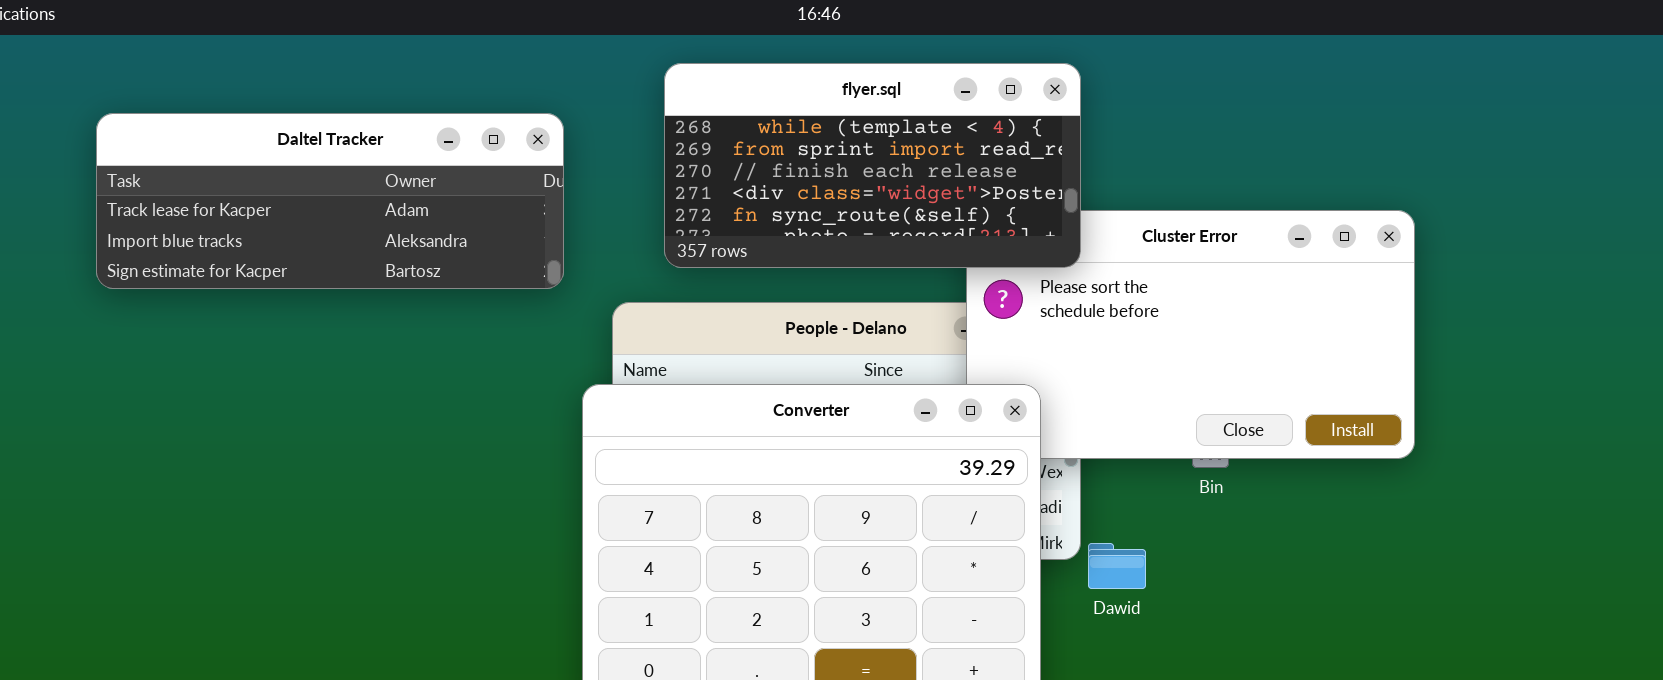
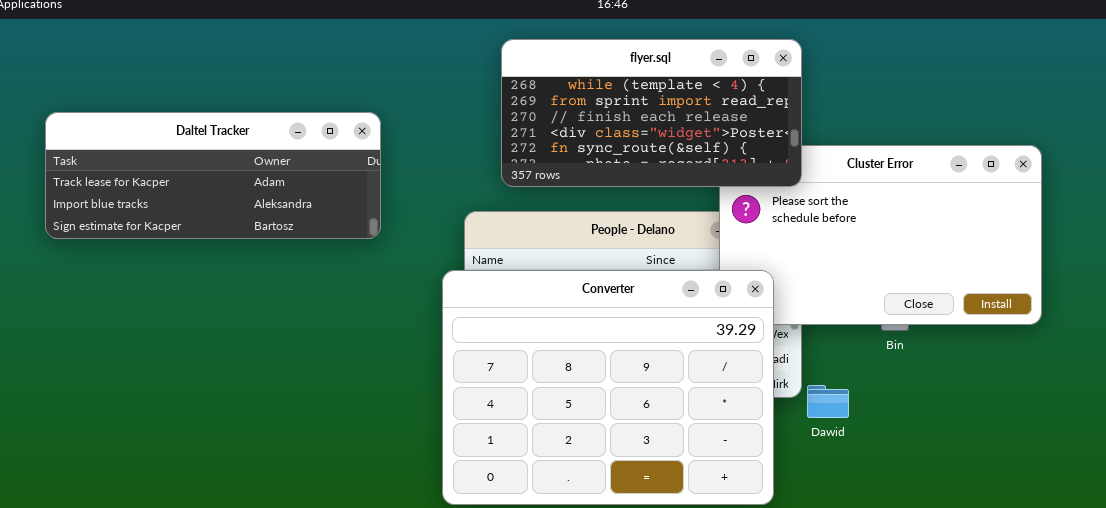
Daltel Tracker: [96,113,564,289] -> [45,112,381,239], moved

